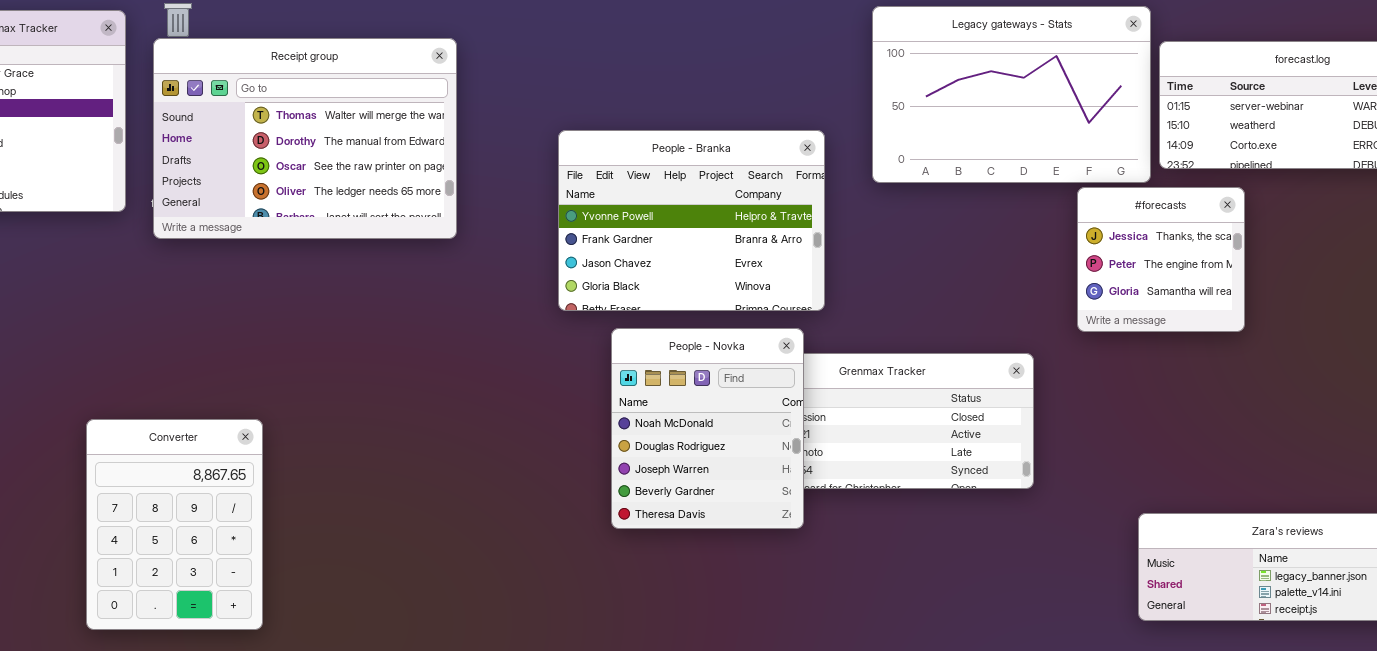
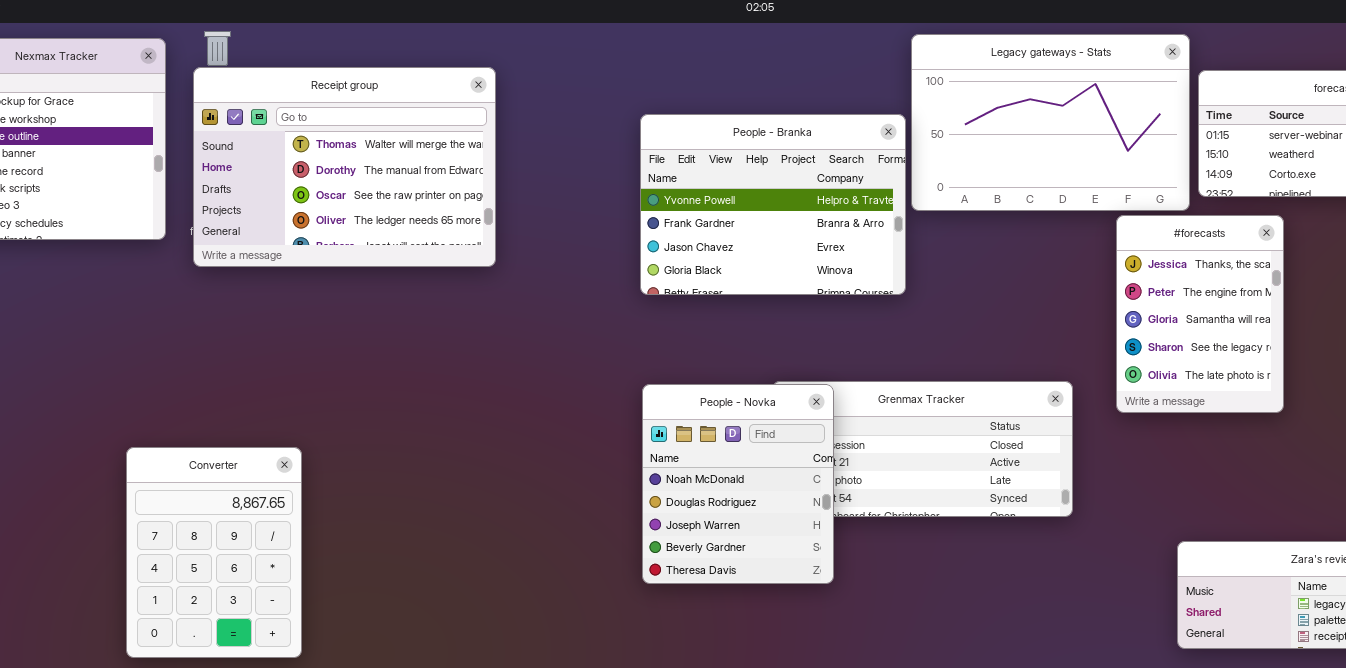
People - Branka: [558,130,825,311] -> [640,114,906,295], moved
#forecasts: [1077,187,1245,332] -> [1116,215,1284,413], resized
People - Novka: [611,328,804,529] -> [642,384,834,584], moved

